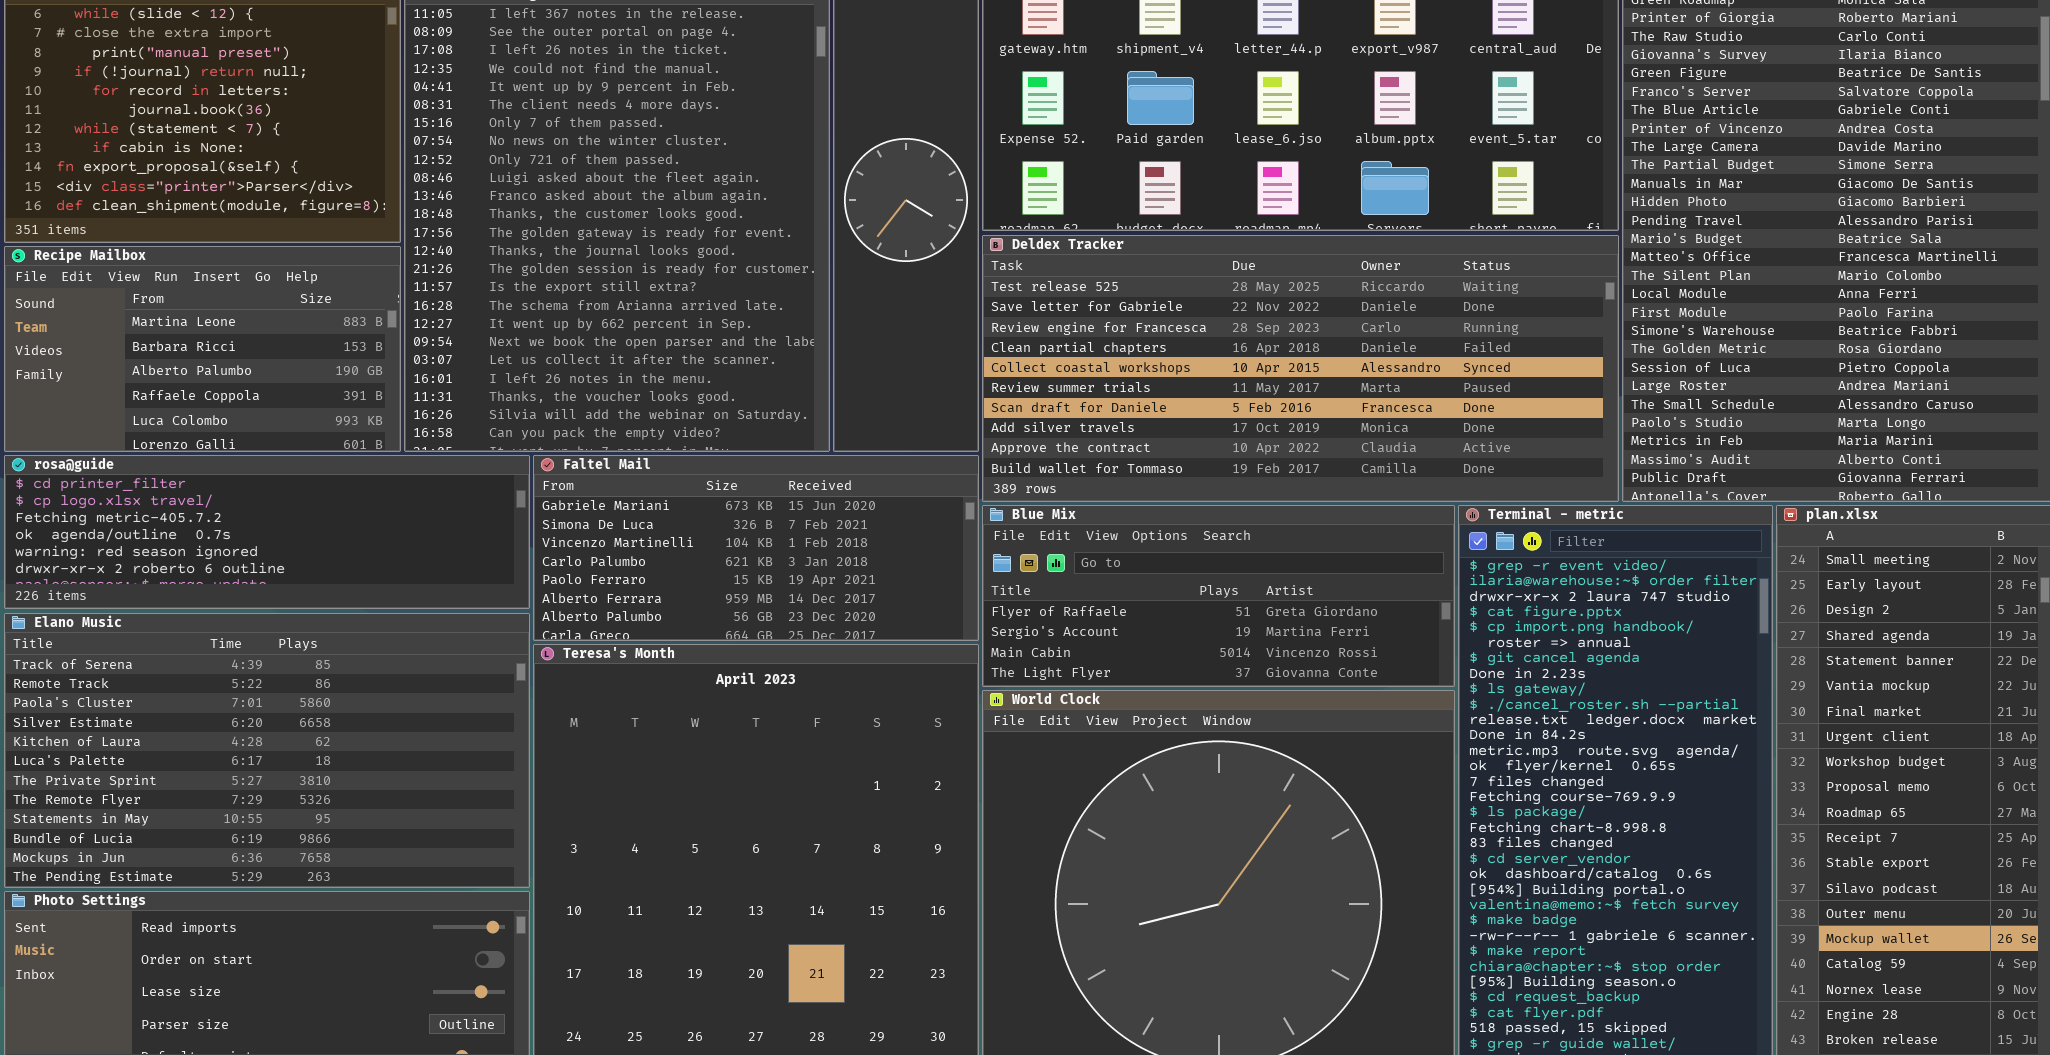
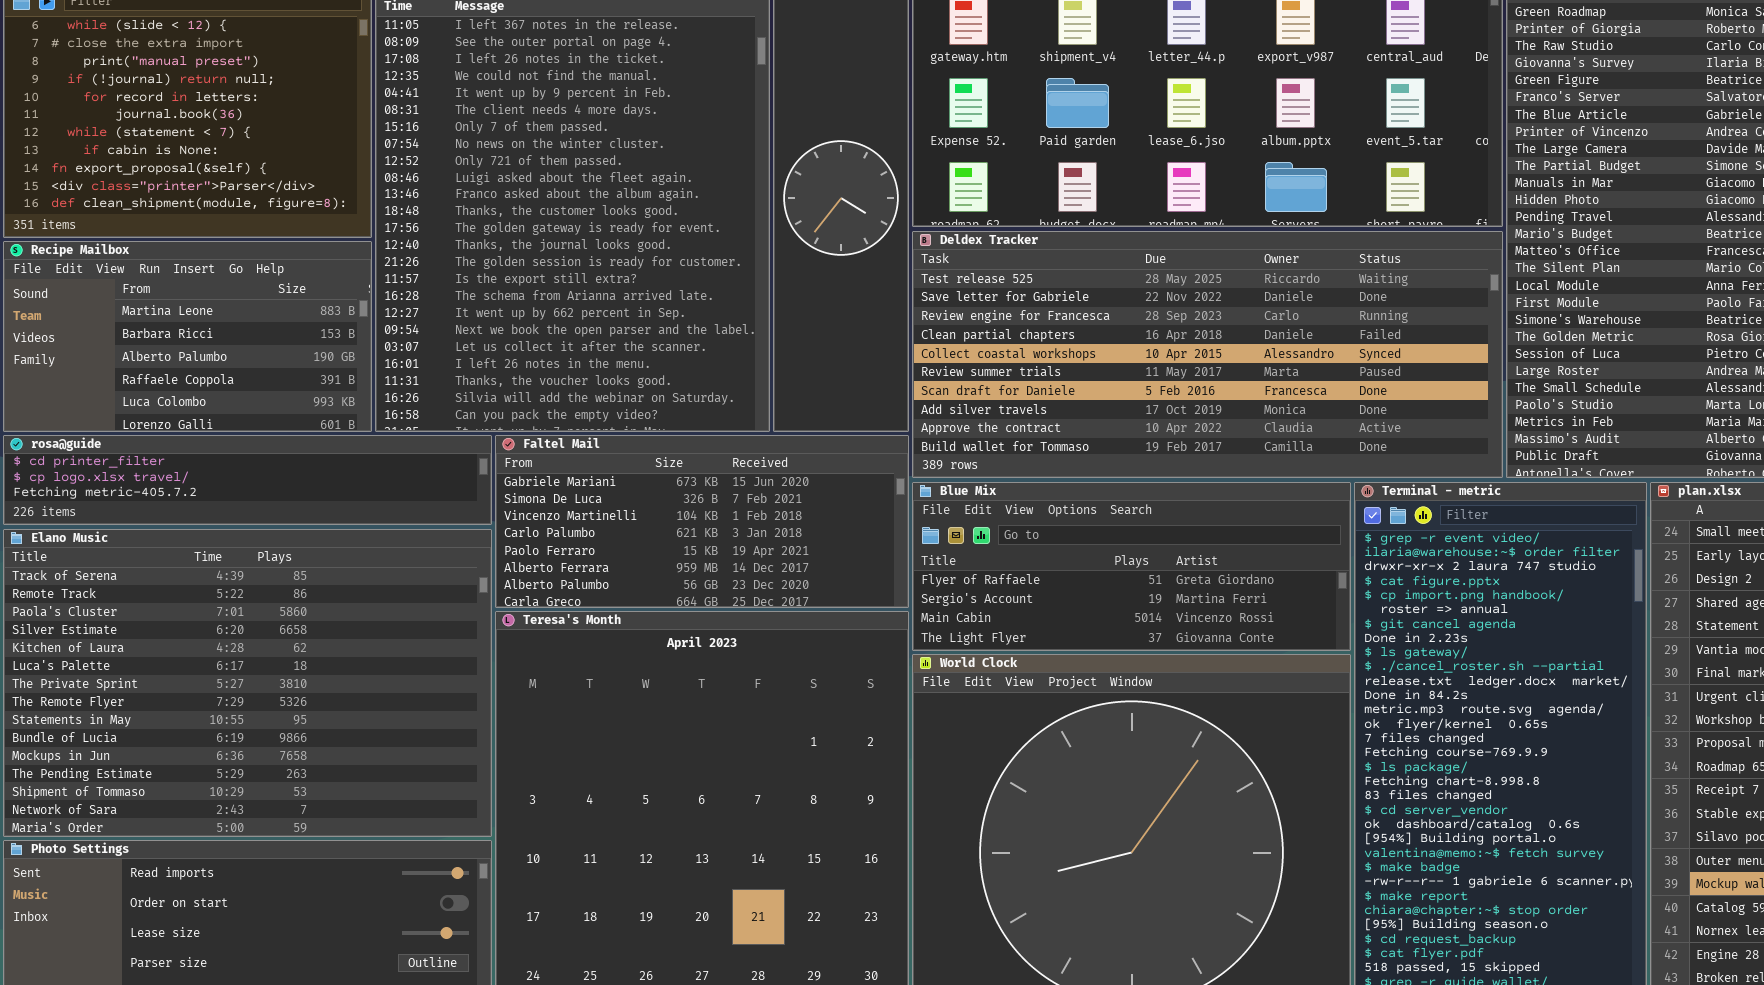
rosa@guide: [4,455,530,609] -> [3,435,492,525], resized
Elano Music: [4,613,530,888] -> [3,529,492,837], resized

